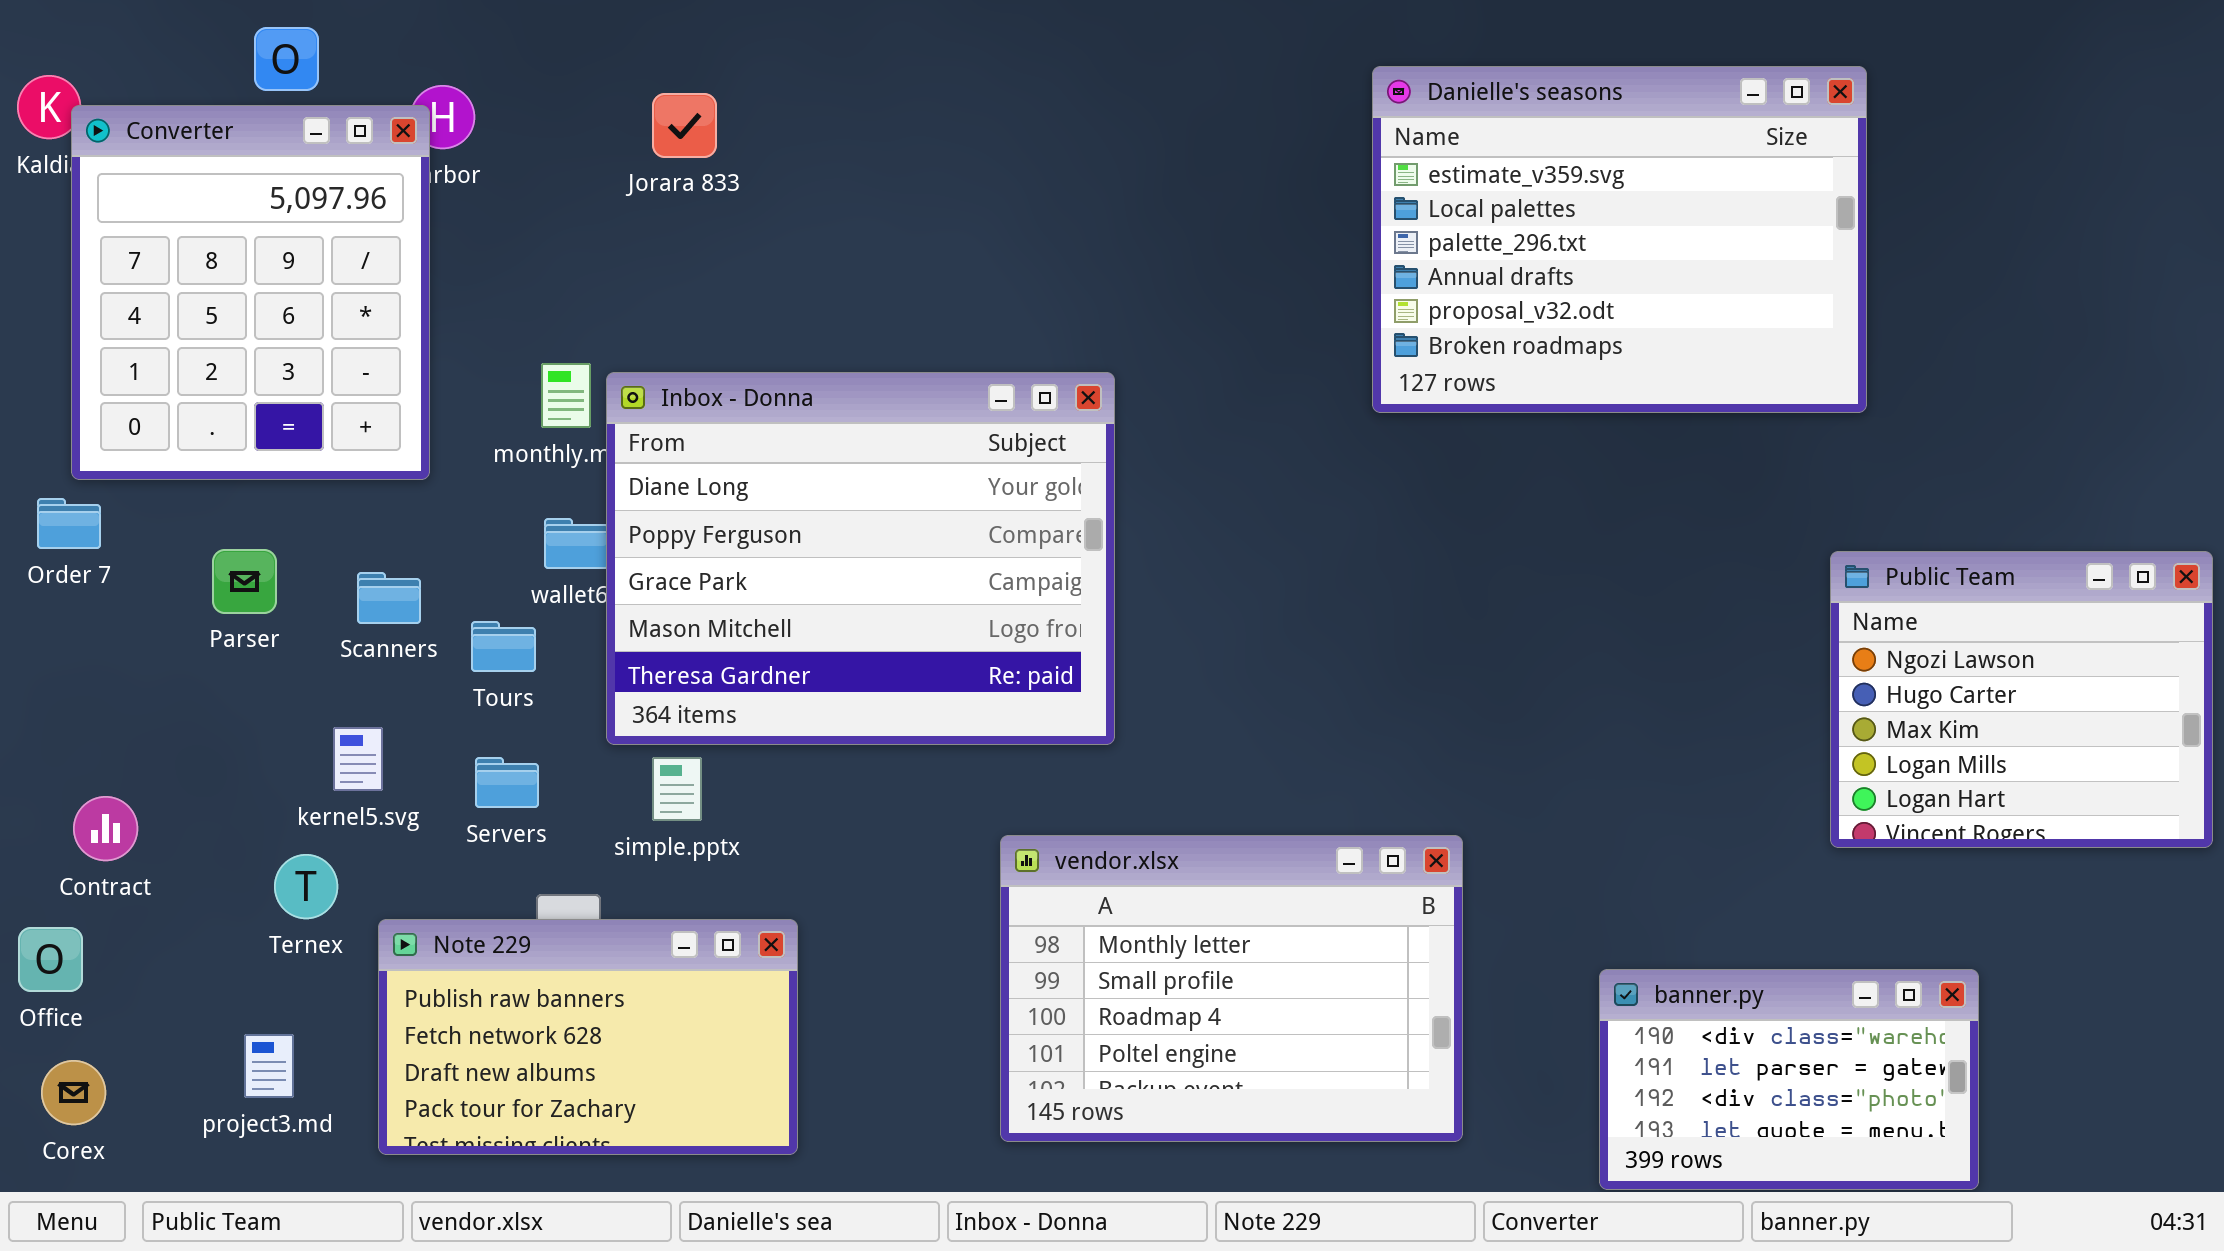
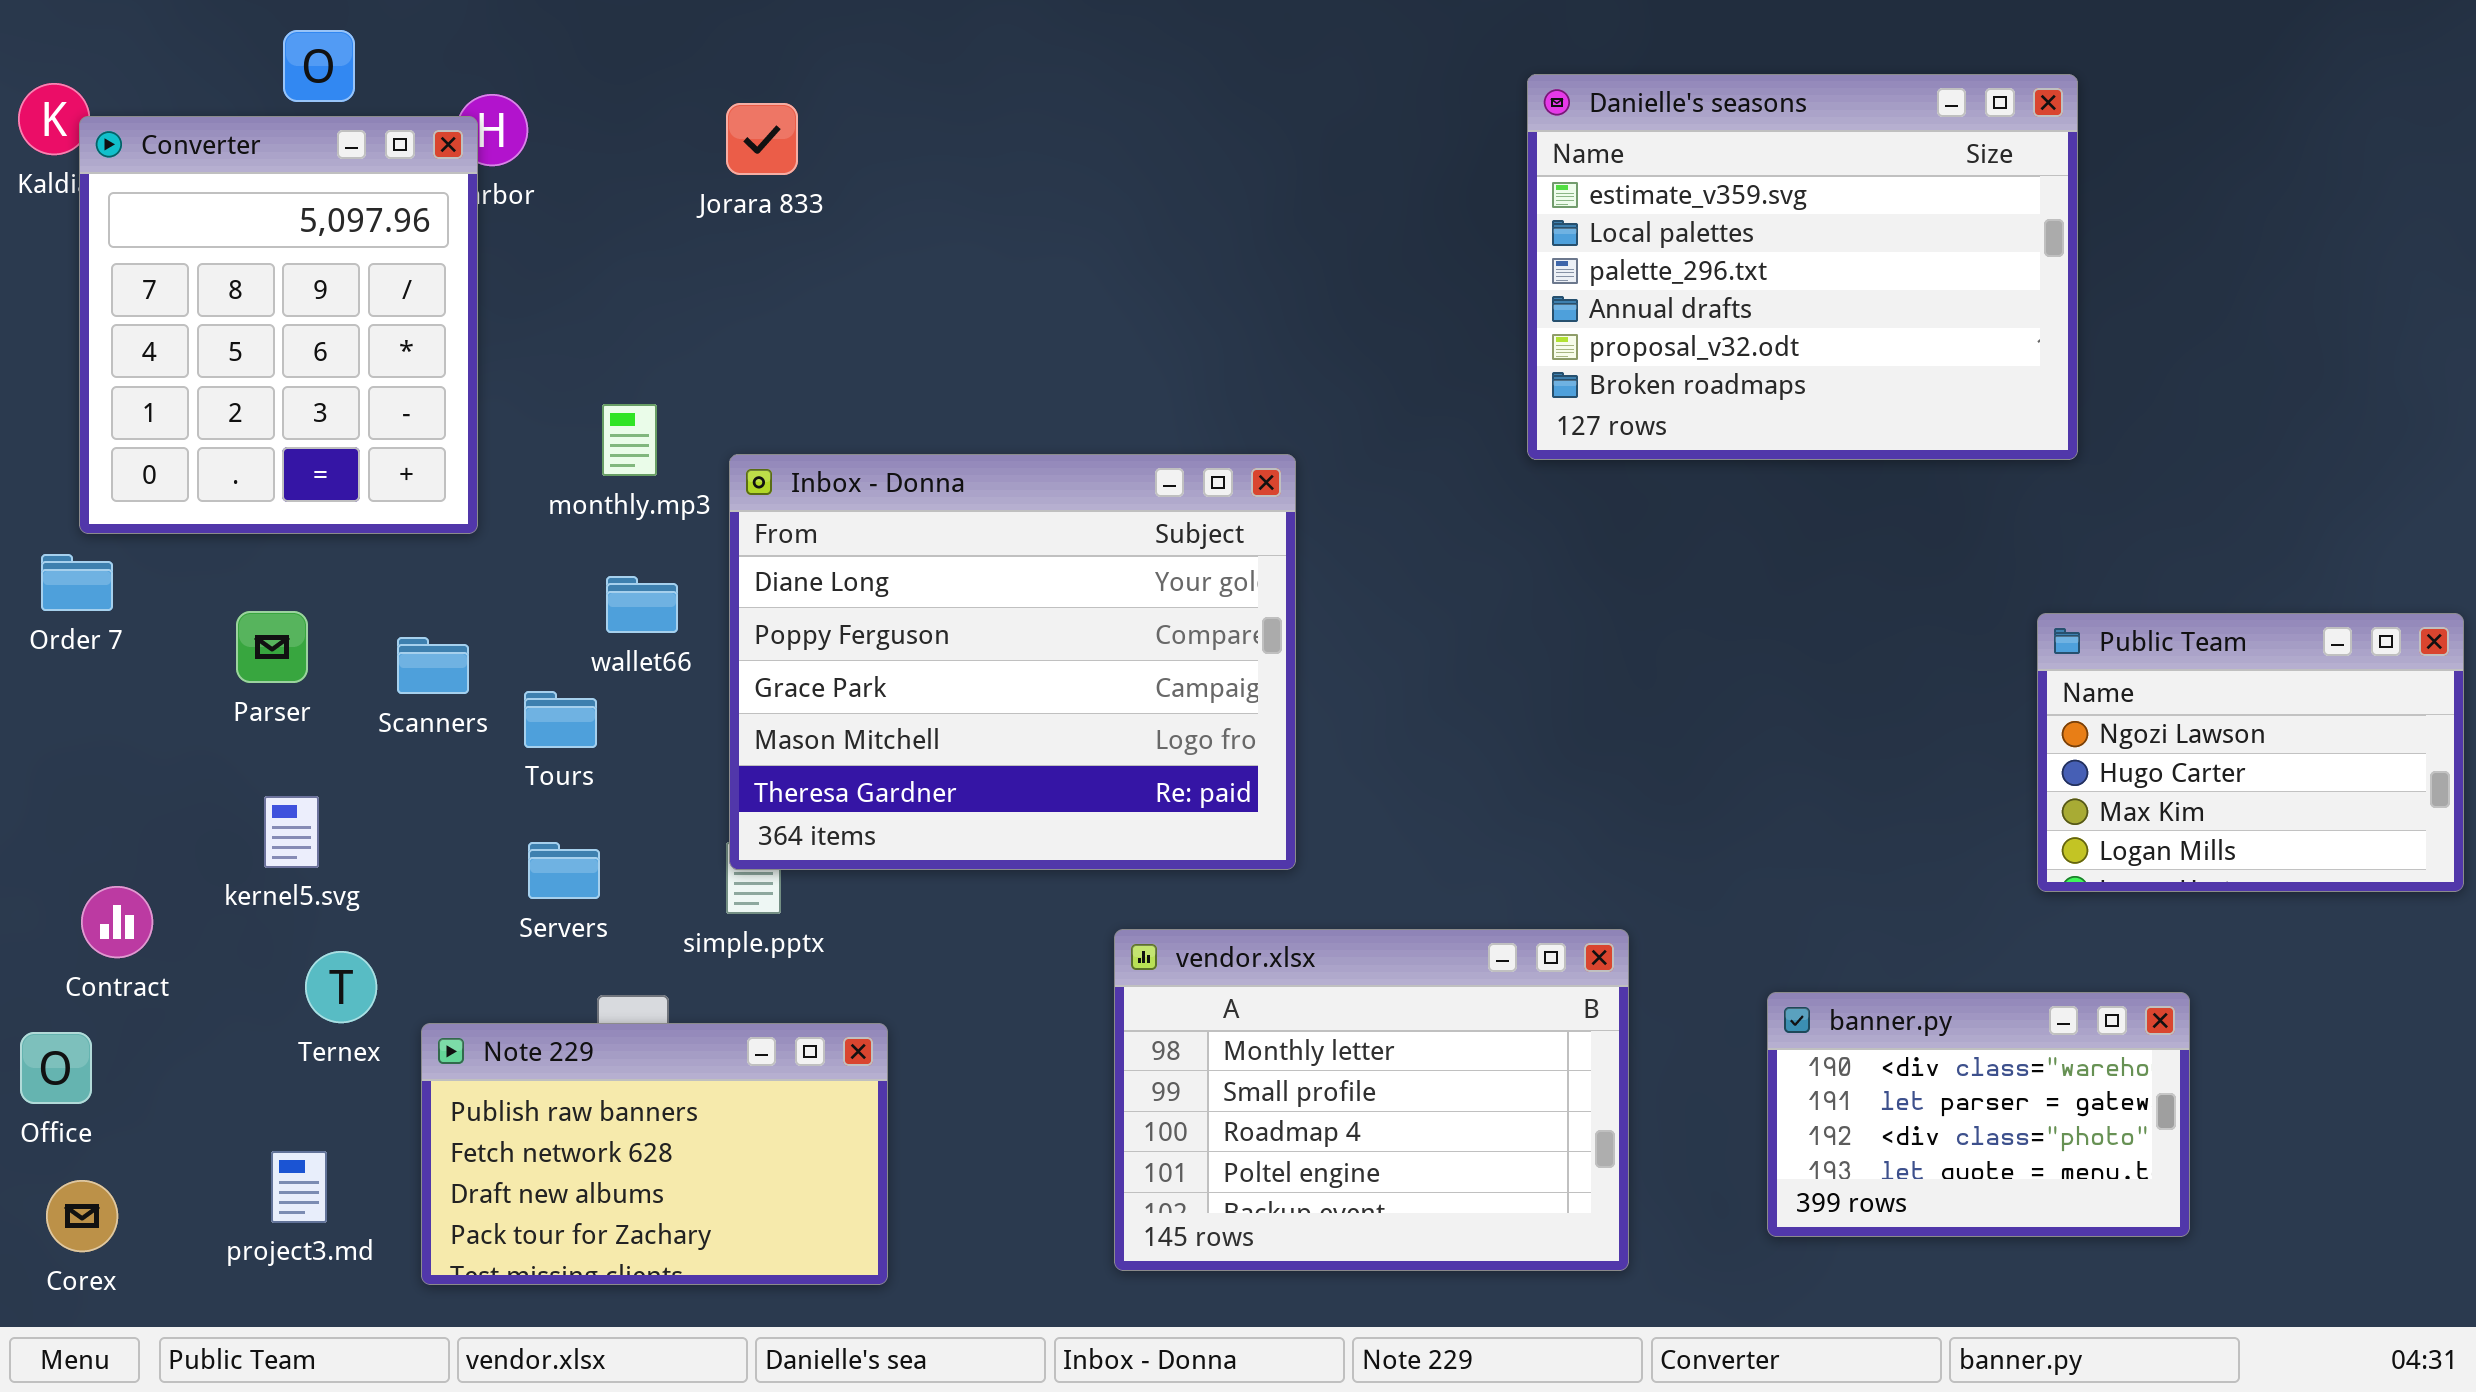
Inbox - Donna: [606,372,1115,745] -> [729,454,1296,870], moved
Public Team: [1830,551,2213,848] -> [2037,613,2464,892], resized
kernel5.svg: [333,727,383,791] -> [264,796,319,868], moved
banner.py: [1599,969,1979,1190] -> [1767,992,2190,1237], moved

